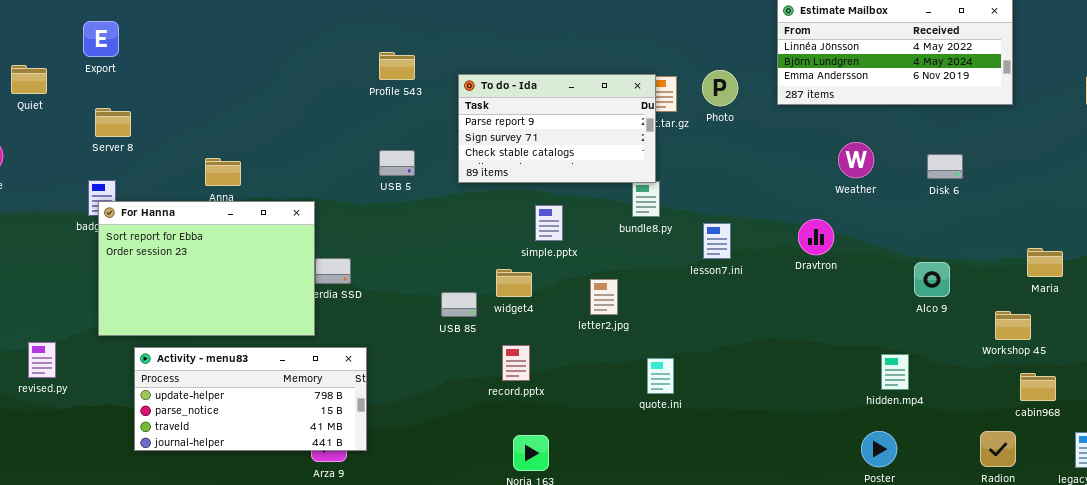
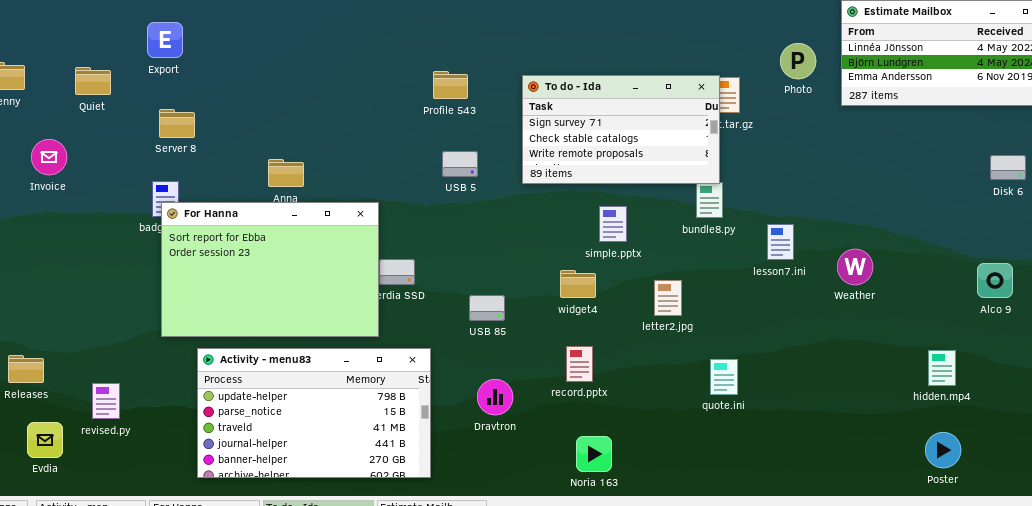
Profile 543: [379,52,415,80] -> [433,71,468,99], moved
Photo: [702,70,738,106] -> [780,43,816,79], moved
To do - Ida: [458,74,656,183] -> [522,75,720,184], scrolled down 1 row
Weather: [838,142,874,178] -> [837,249,873,285], moved
Dravtron: [798,219,834,255] -> [477,379,513,415], moved
USB 85: [441,292,477,317] -> [469,295,505,321], moved
revised.py: [28,342,56,378] -> [92,383,120,419], moved
Activity - menu83: [134,347,367,451] -> [197,348,431,478], resized
hidden.mp4: [881,354,909,390] -> [928,350,956,386], moved

